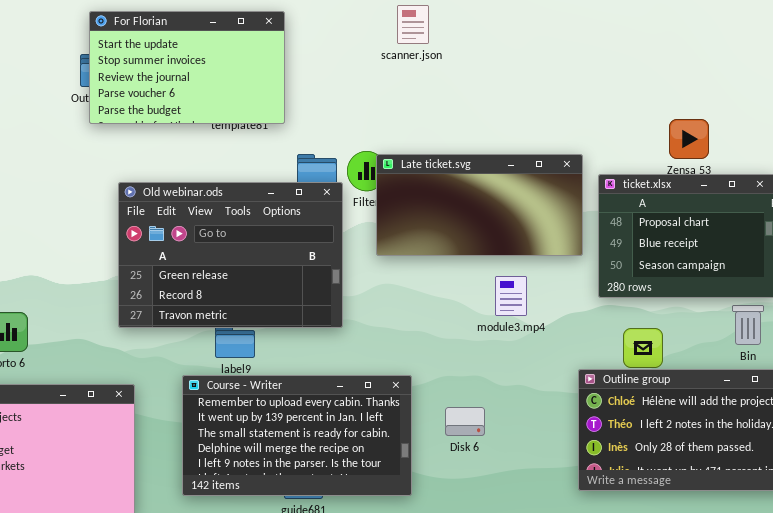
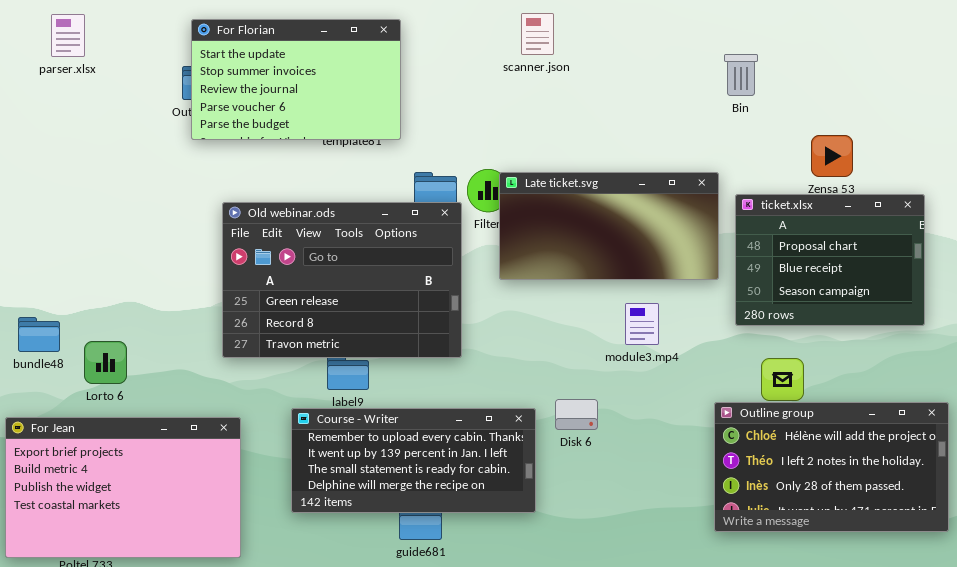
Bin: [732,305,764,345] -> [724,54,758,96], moved
Course - Writer: [182,375,412,496] -> [291,408,536,513], resized
Disk 6: [445,407,485,436] -> [555,399,598,430], moved

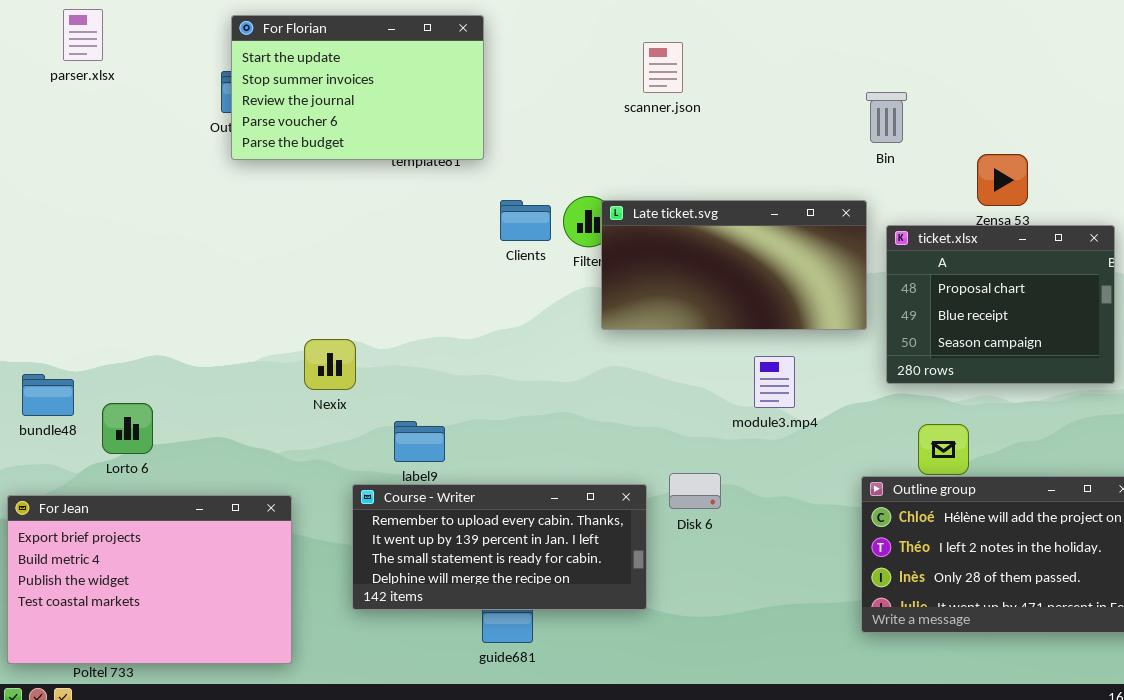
scanner.json: [521,13,554,55] -> [643,42,683,93], moved
Bin: [724,54,758,96] -> [866,92,907,143], moved
Old webinar.ods: [222,202,462,358] -> none, closed

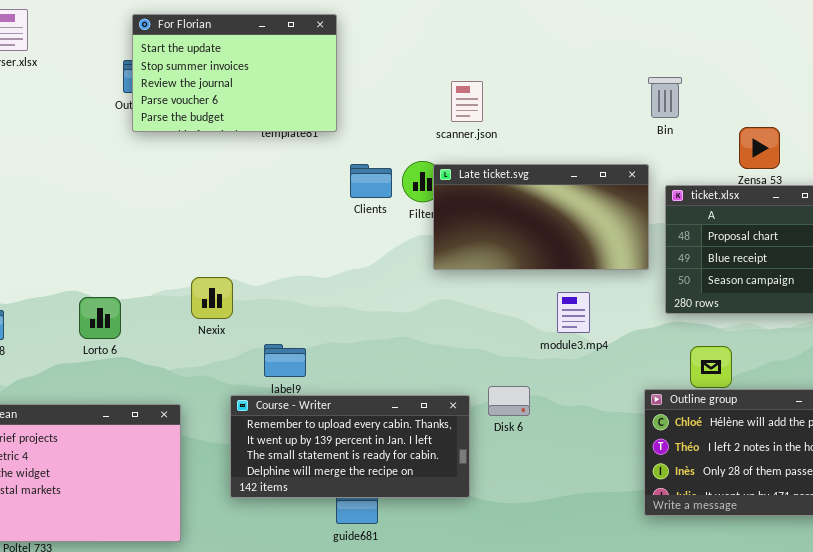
scanner.json: [643,42,683,93] -> [451,81,483,122], moved
Lorto 6: [102,403,153,454] -> [79,297,121,339], moved

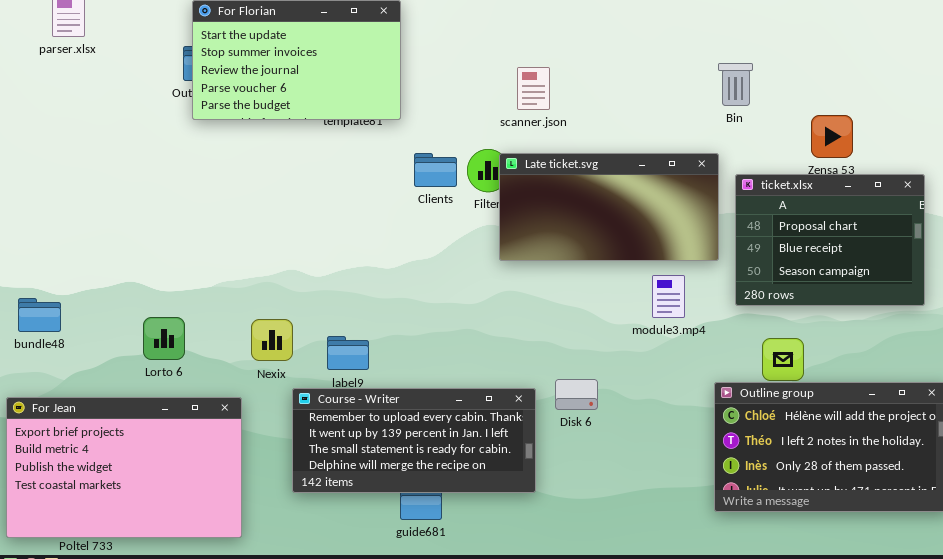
Nexix: [191,277,233,319] -> [251,319,293,361], moved
module3.mp4: [557,292,590,333] -> [652,275,685,318], moved
Lorto 6: [79,297,121,339] -> [143,317,185,360], moved

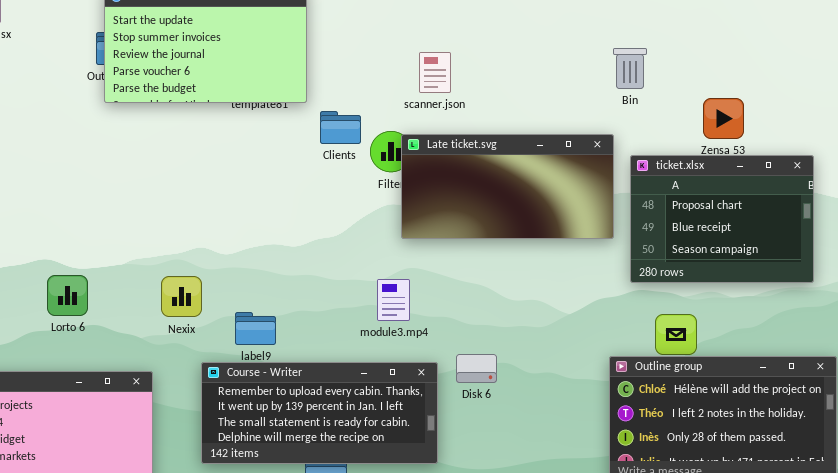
Clients: [414,153,457,187] -> [320,111,361,144], moved
module3.mp4: [652,275,685,318] -> [377,279,410,321], moved
Lorto 6: [143,317,185,360] -> [47,275,88,316], moved
Nexix: [251,319,293,361] -> [161,276,202,317], moved

